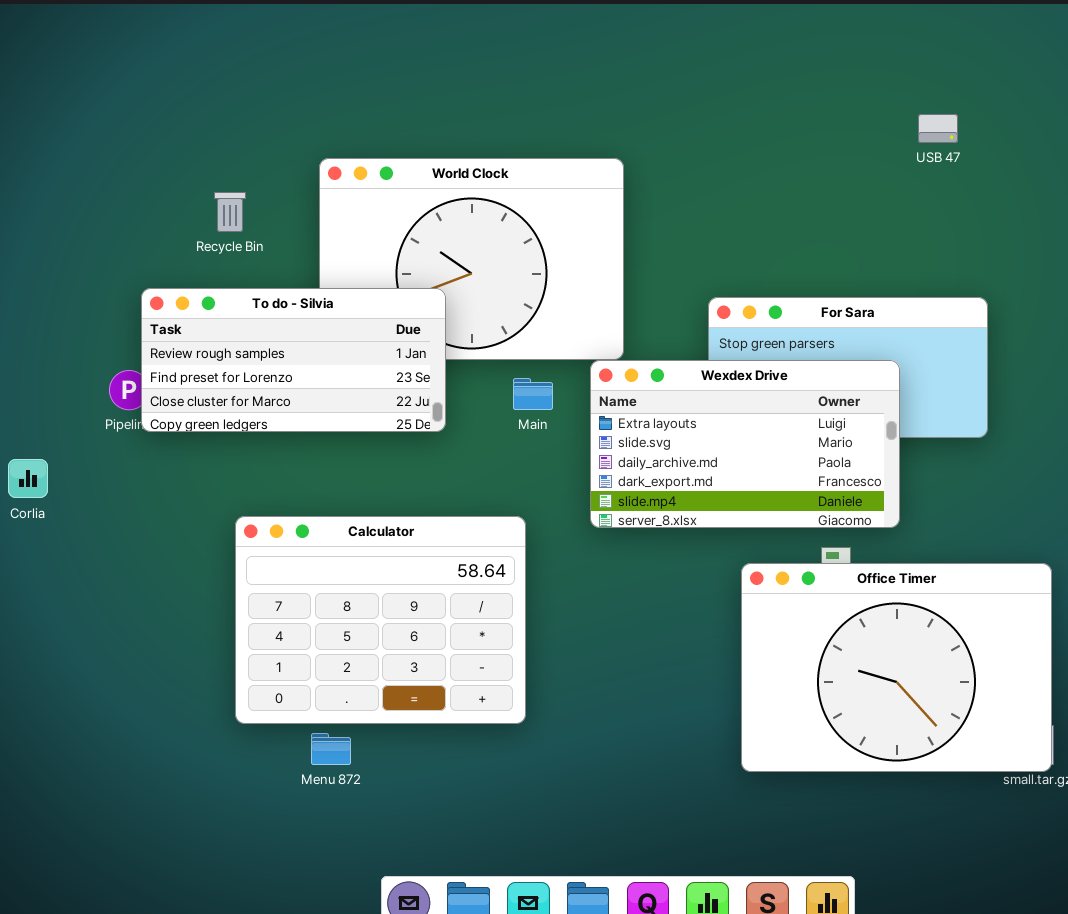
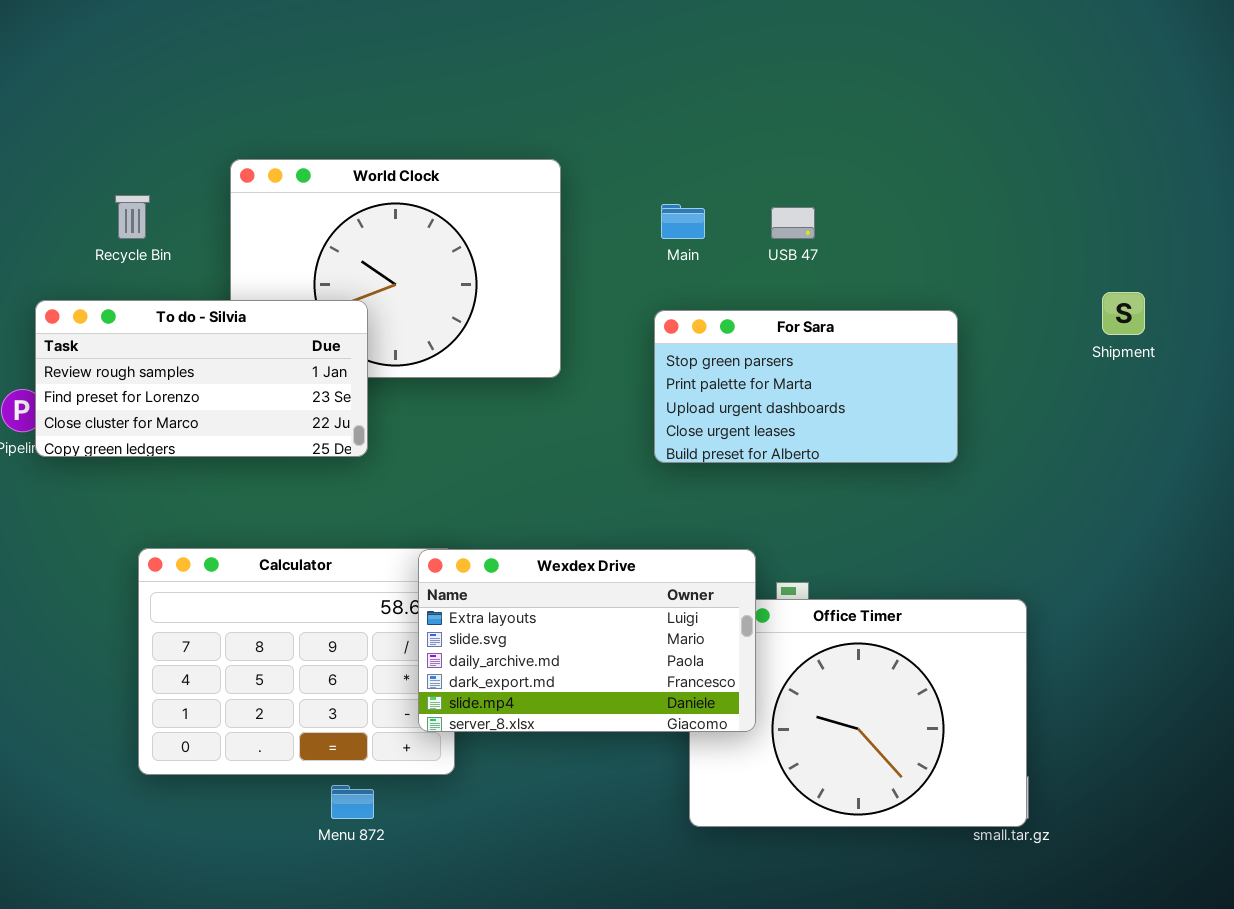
USB 47: [918,114,958,143] -> [771,207,815,239], moved
Wexdex Drive: [590,360,900,528] -> [418,549,756,732], moved
Main: [513,378,553,410] -> [661,204,705,239], moved
Menu 872: [311,733,351,765] -> [331,785,374,819], moved

